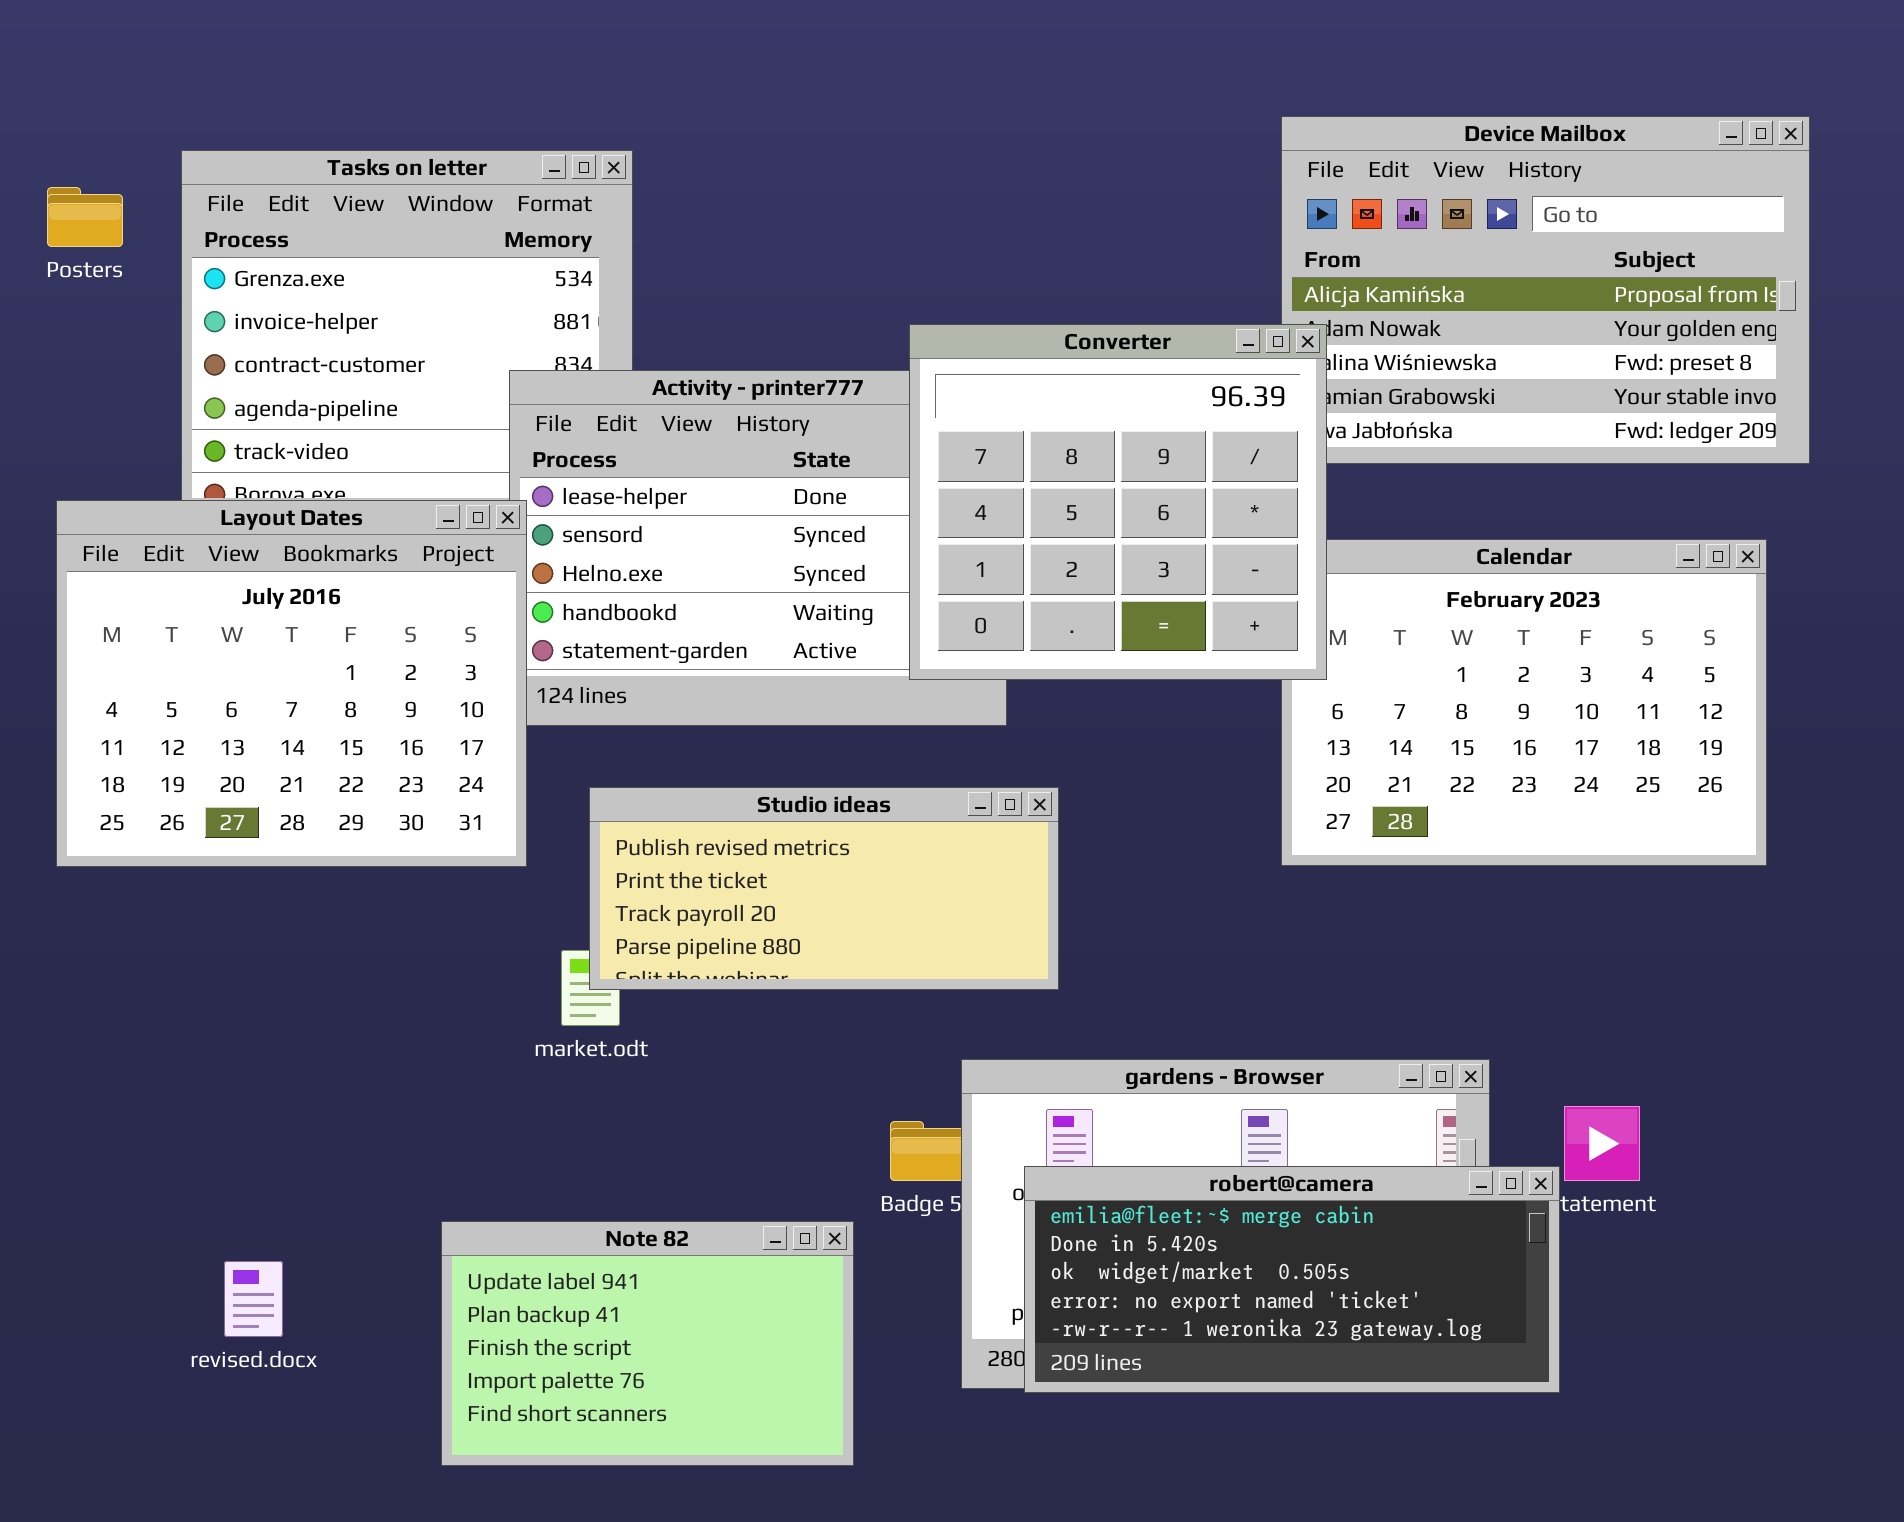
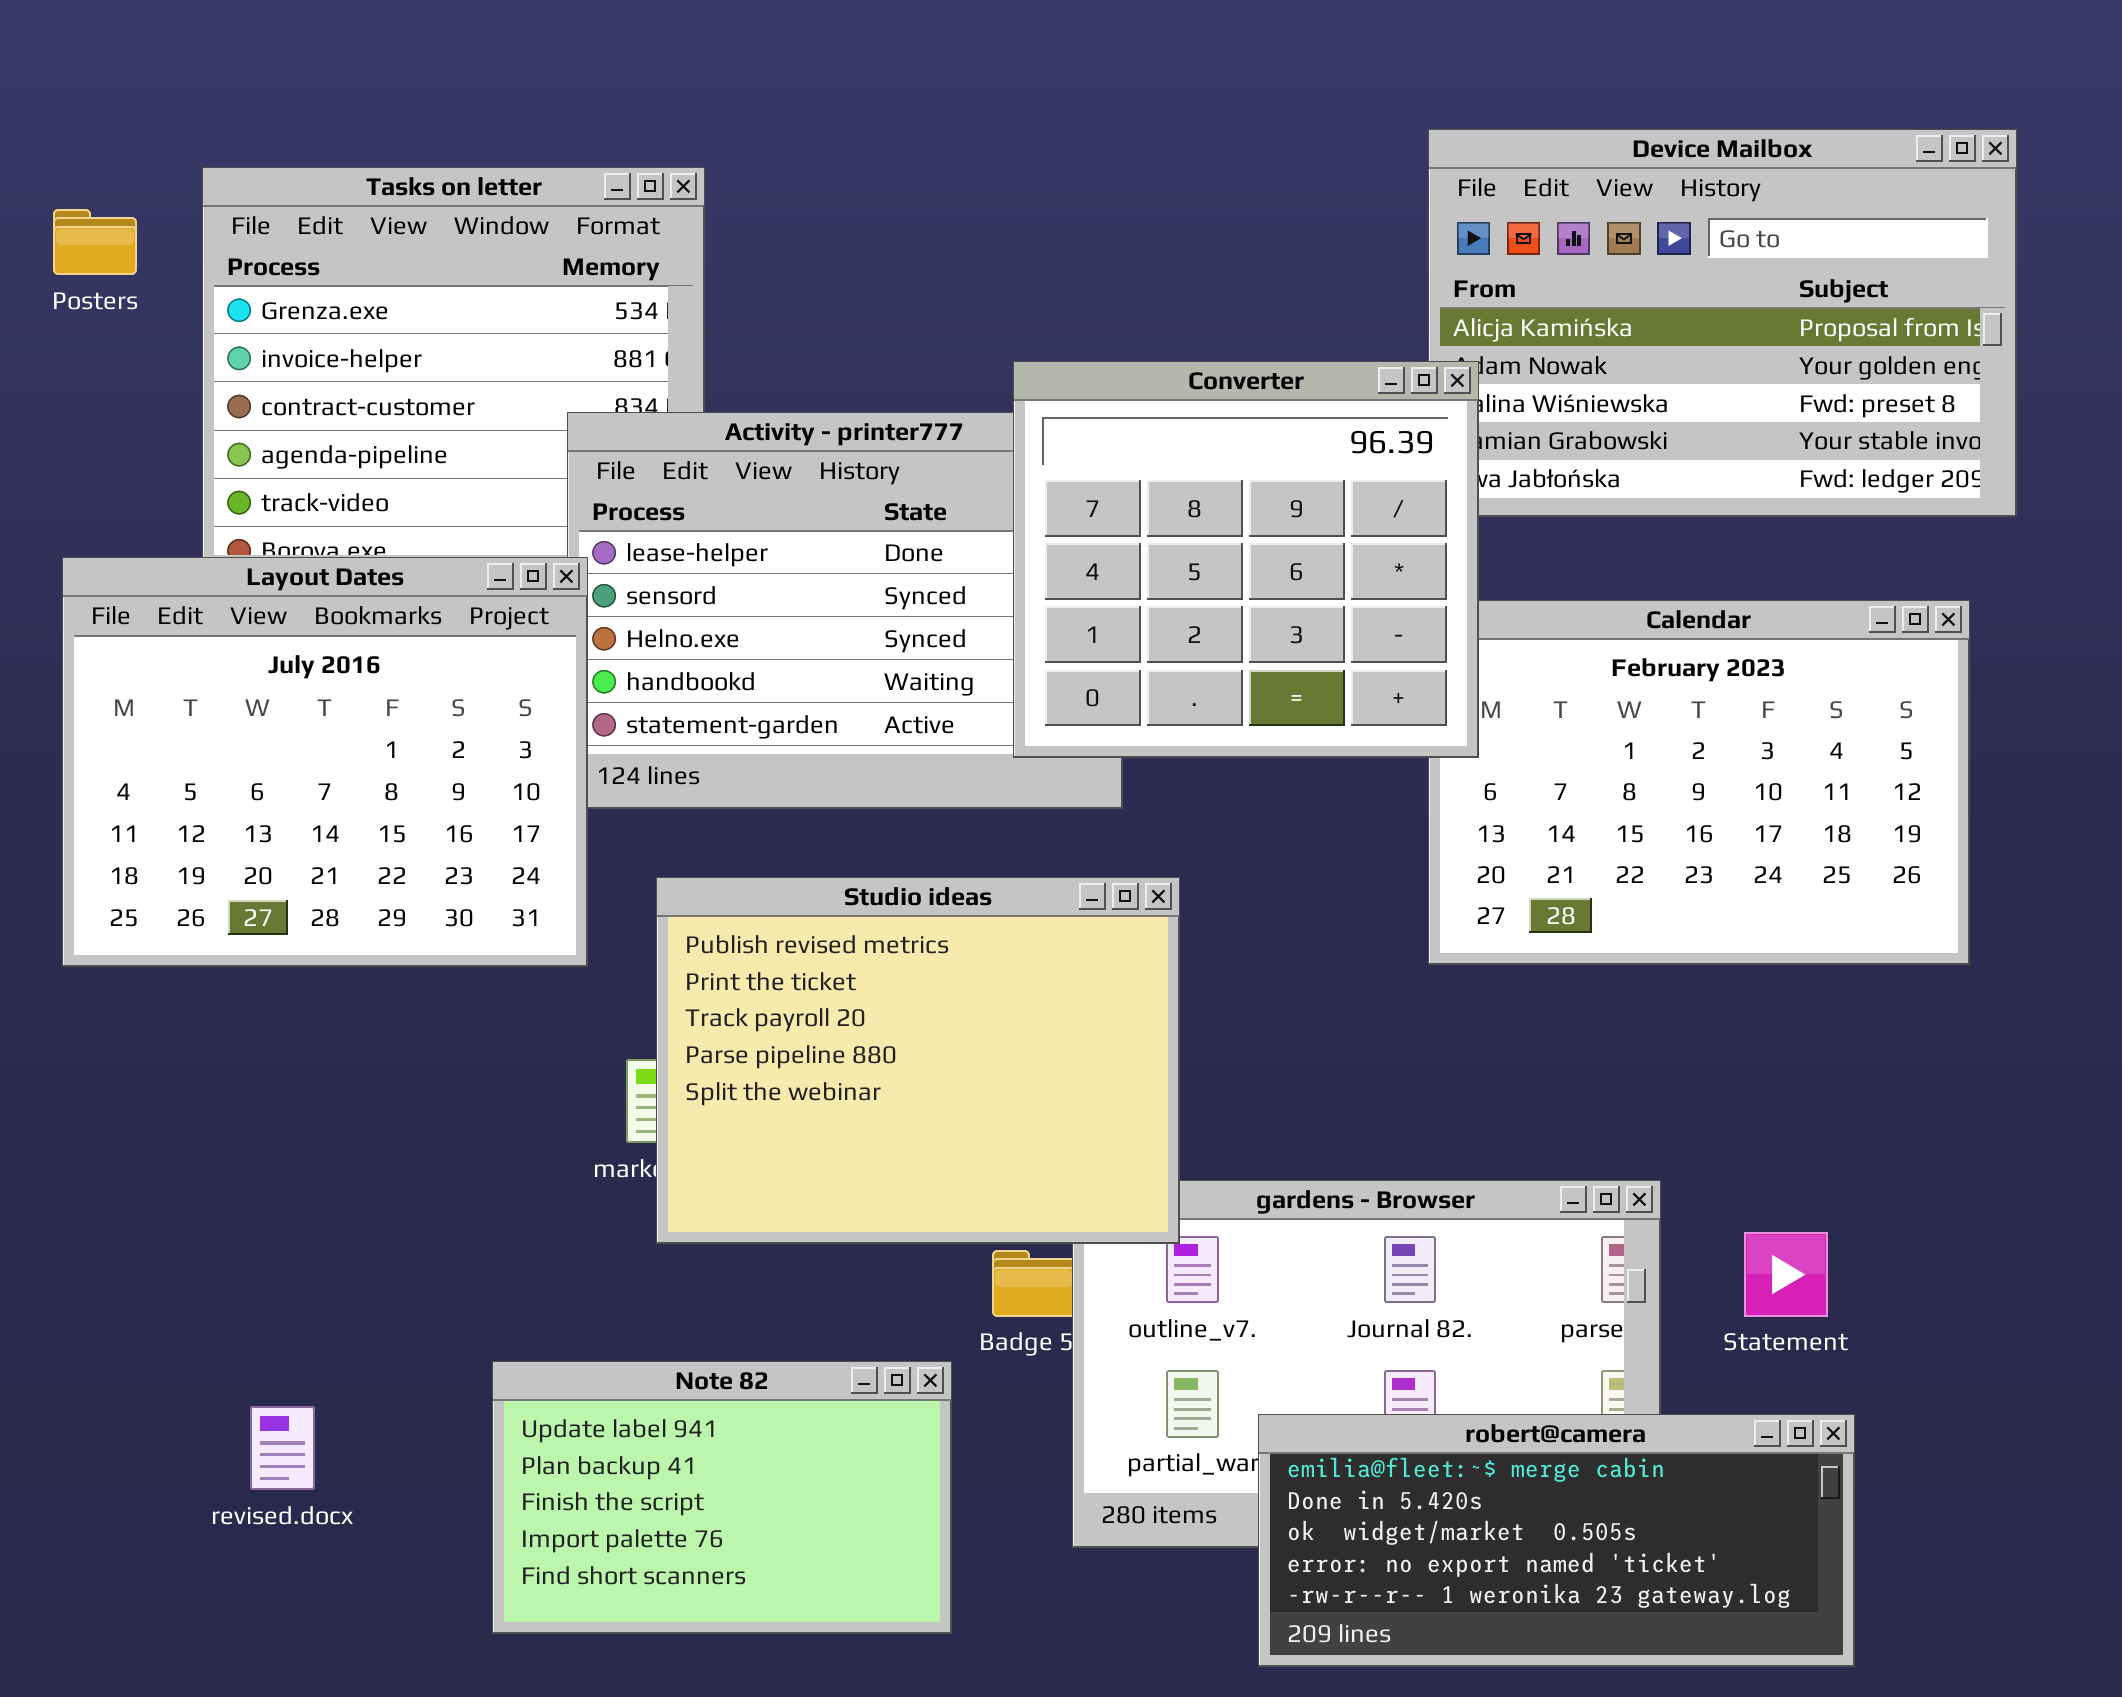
Studio ideas: [589,787,1059,990] -> [656,877,1180,1244], resized
robert@camera: [1024,1166,1560,1393] -> [1258,1414,1855,1667], moved

